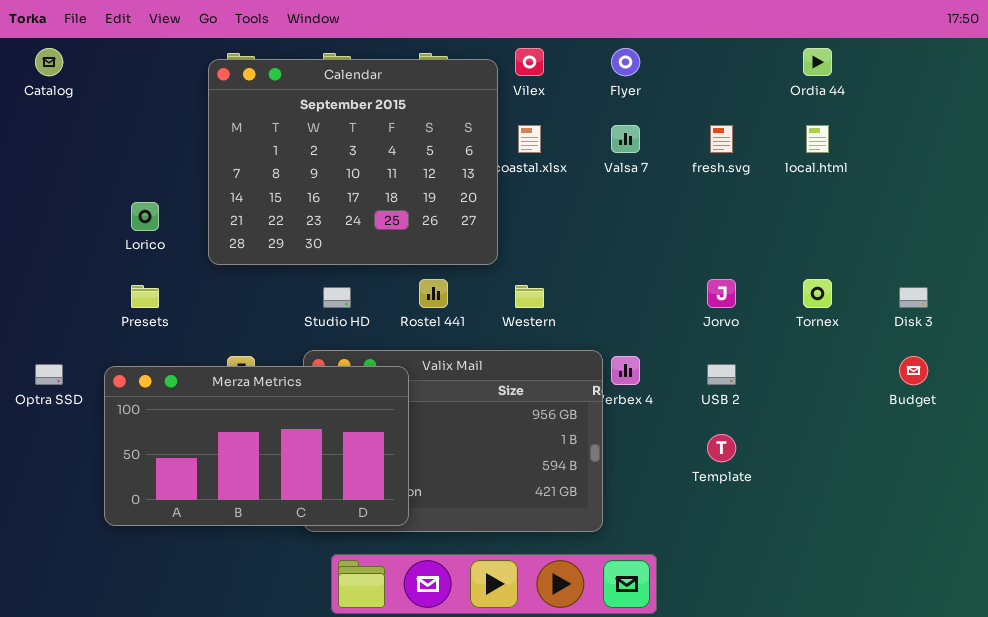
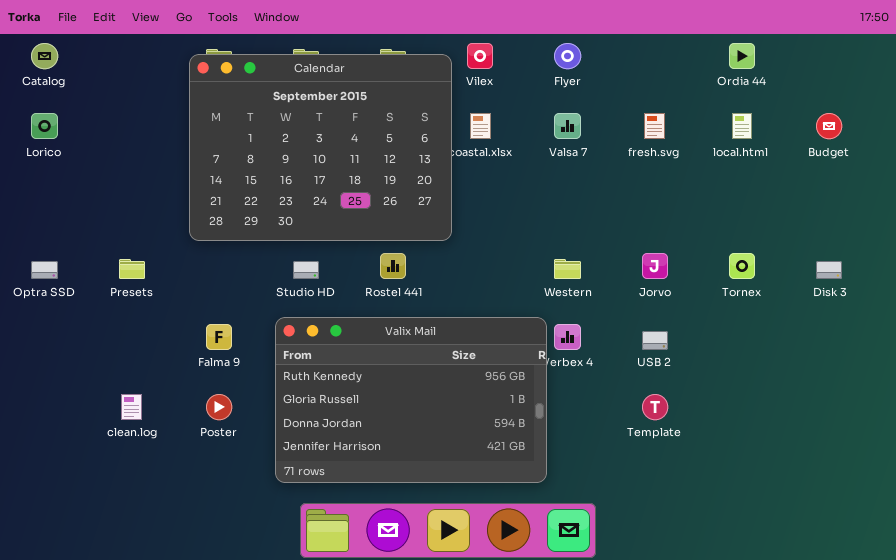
Lorico: [131,202,159,231] -> [31,113,58,139], moved
Western: [515,285,544,308] -> [554,259,581,279], moved
Budget: [899,356,928,385] -> [816,113,842,139], moved
Optra SSD: [35,364,63,385] -> [31,261,58,279], moved
Merza Metrics: [104,366,409,526] -> none, closed

